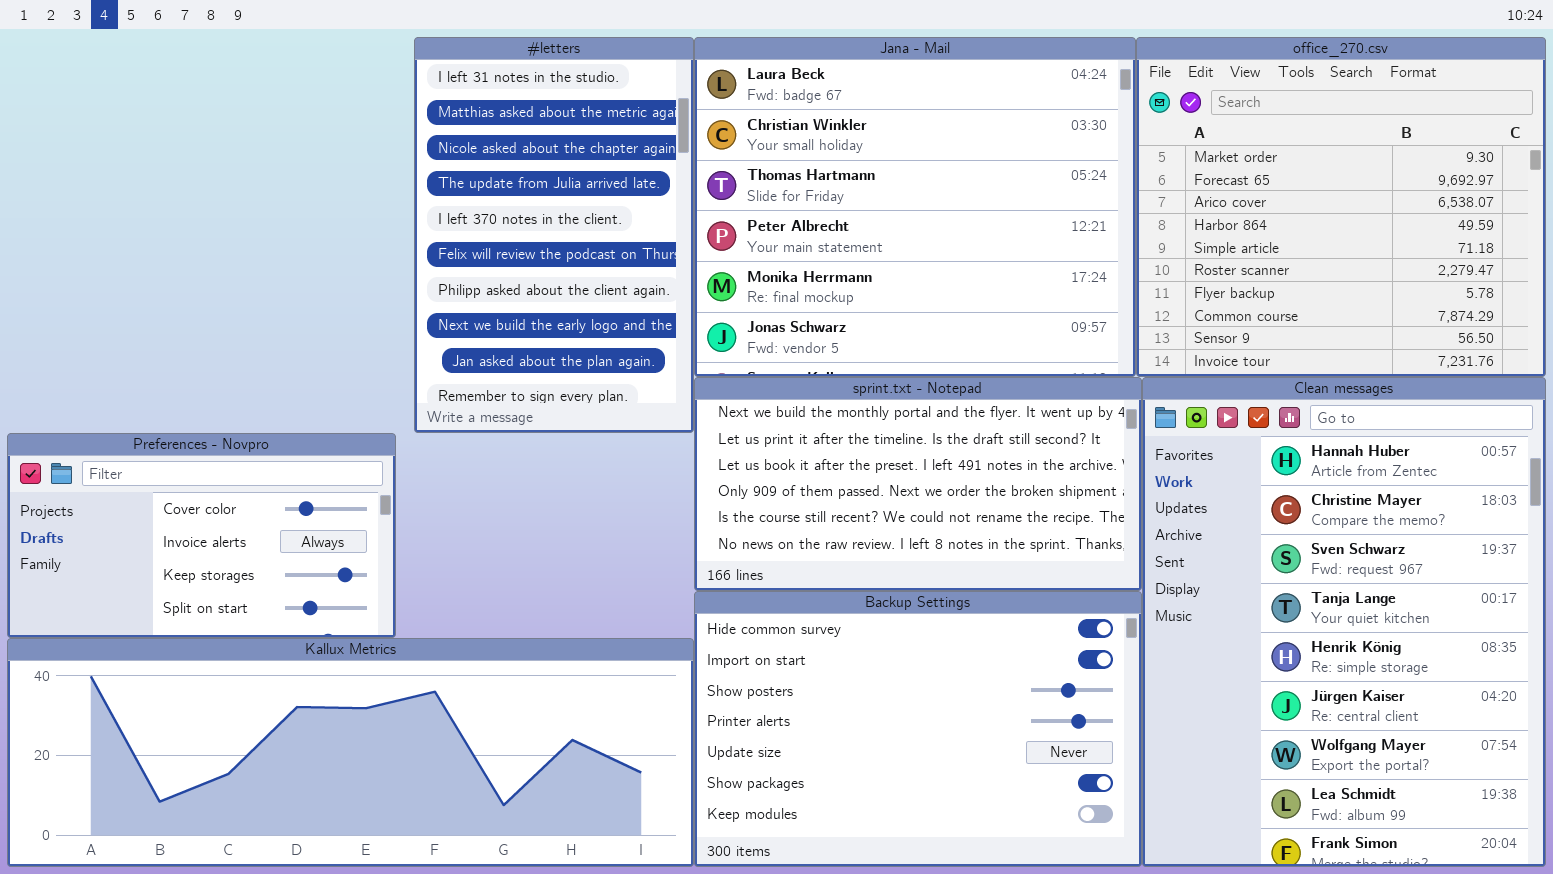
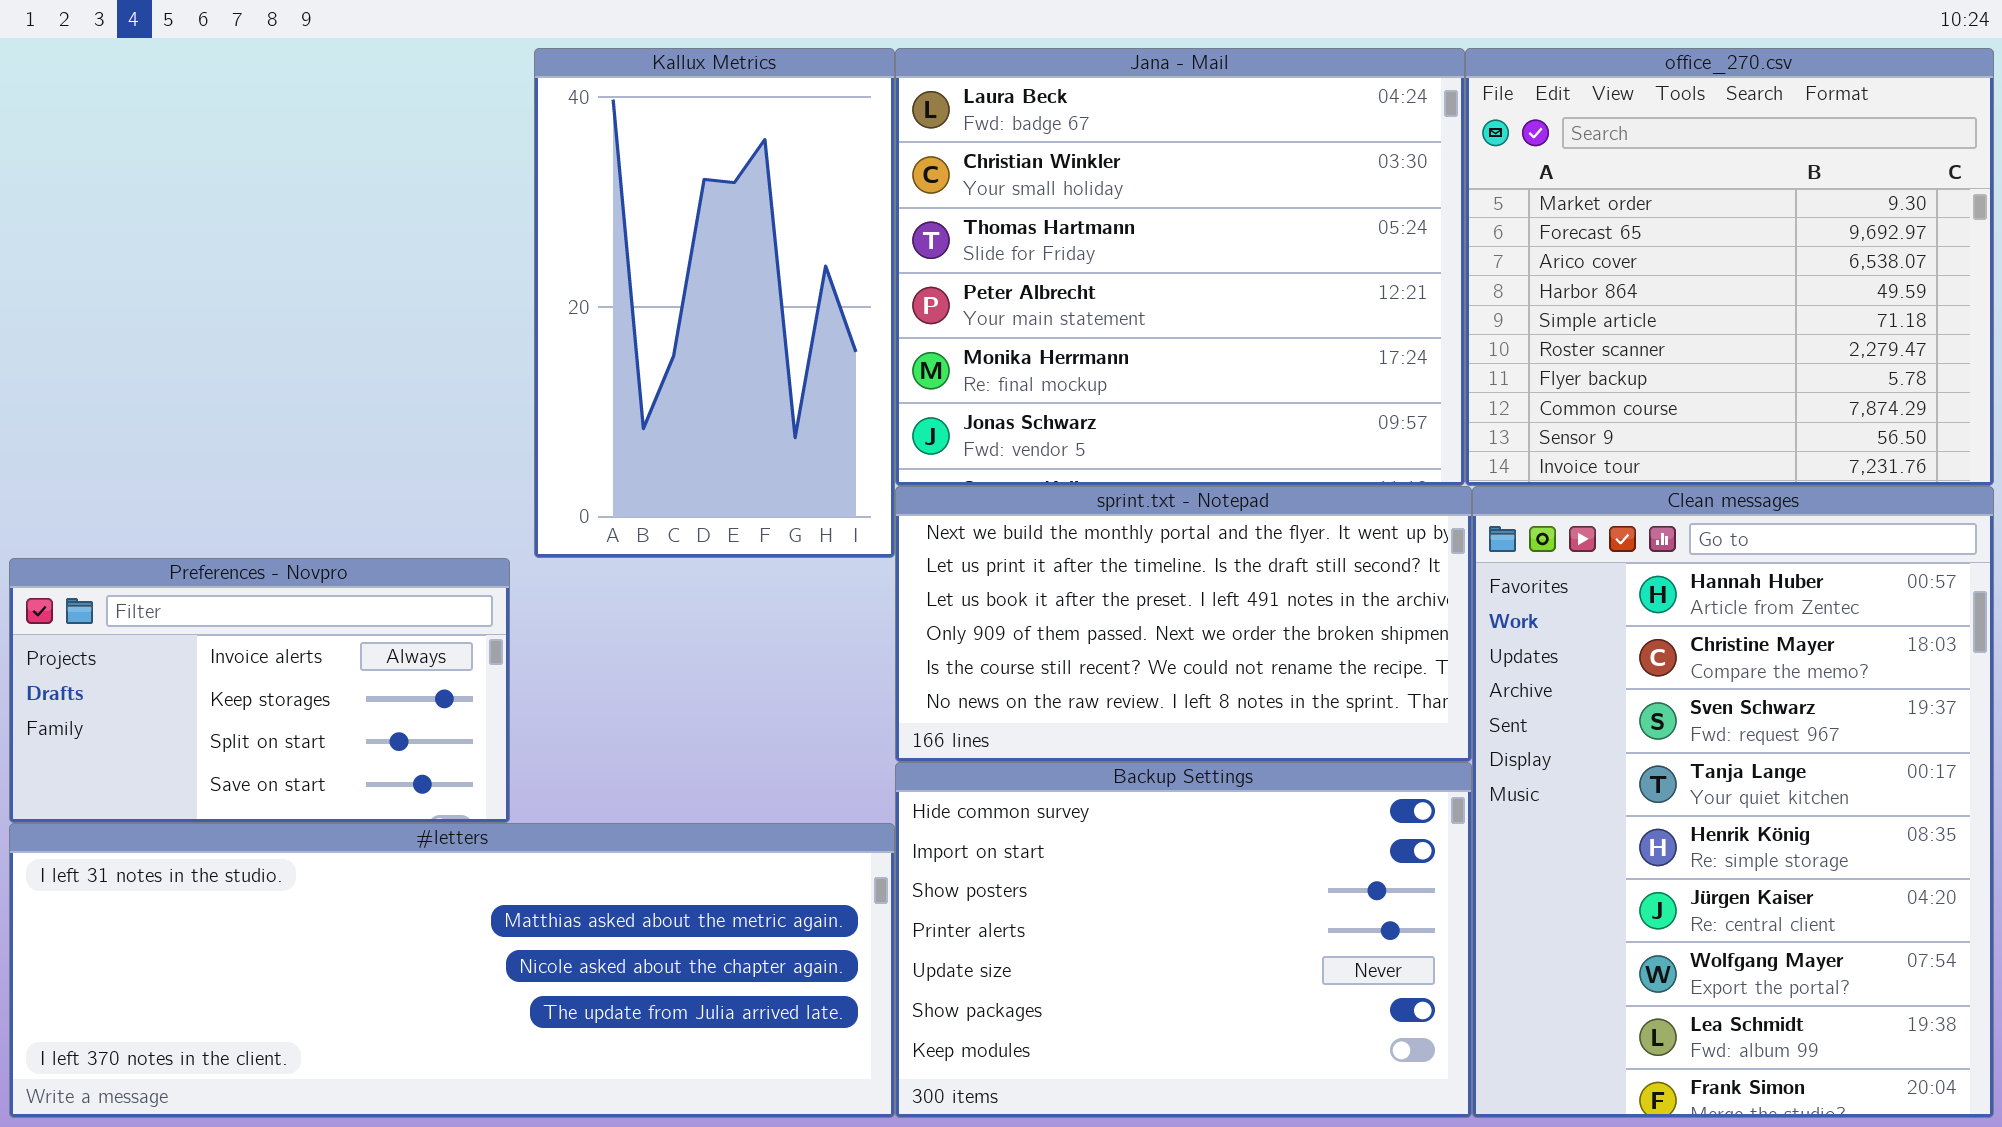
#letters: [414,37,694,433] -> [9,823,895,1118], moved, resized
Preferences - Novpro: [7,433,396,638] -> [9,558,510,823], scrolled down 1 row
Kallux Metrics: [7,638,694,867] -> [534,48,895,558], moved, resized

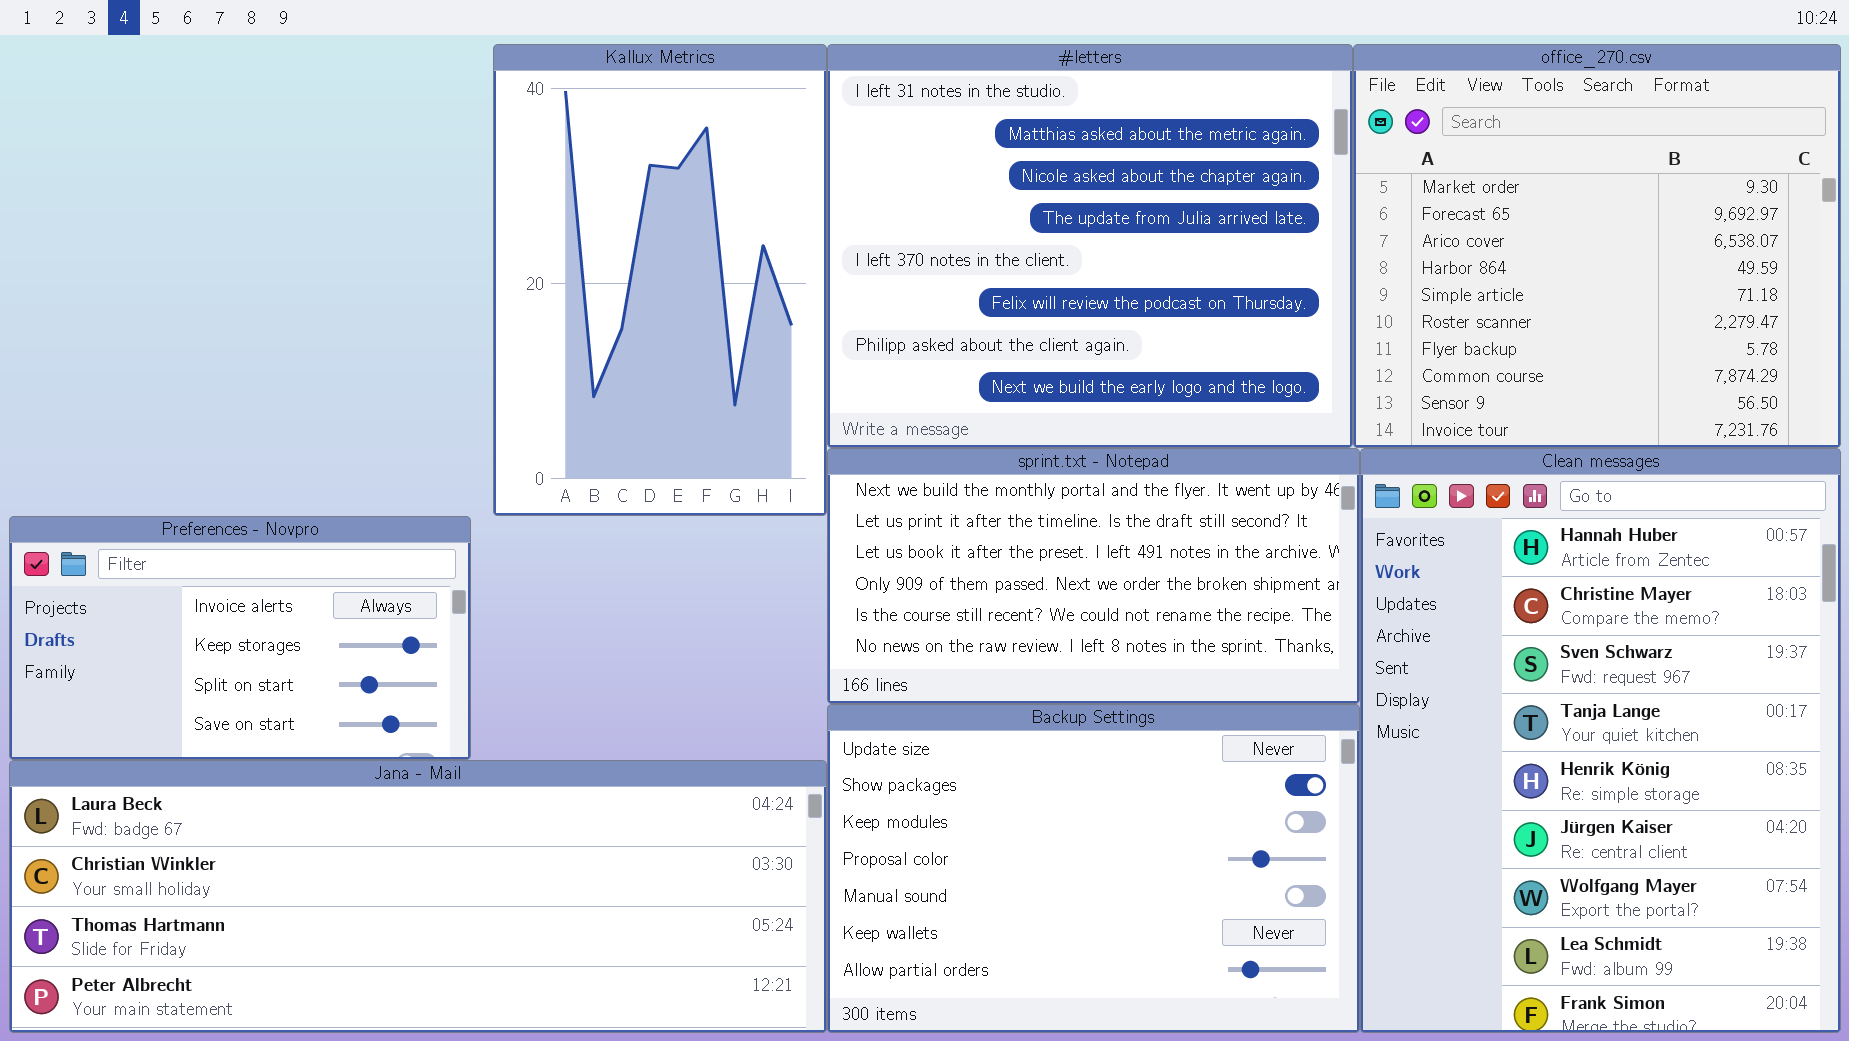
Jana - Mail: [895,48,1465,486] -> [9,760,827,1033], moved, resized
Backup Settings: [895,762,1472,1118] -> [827,704,1360,1033], scrolled down 4 rows
#letters: [9,823,895,1118] -> [827,44,1353,448], moved, resized

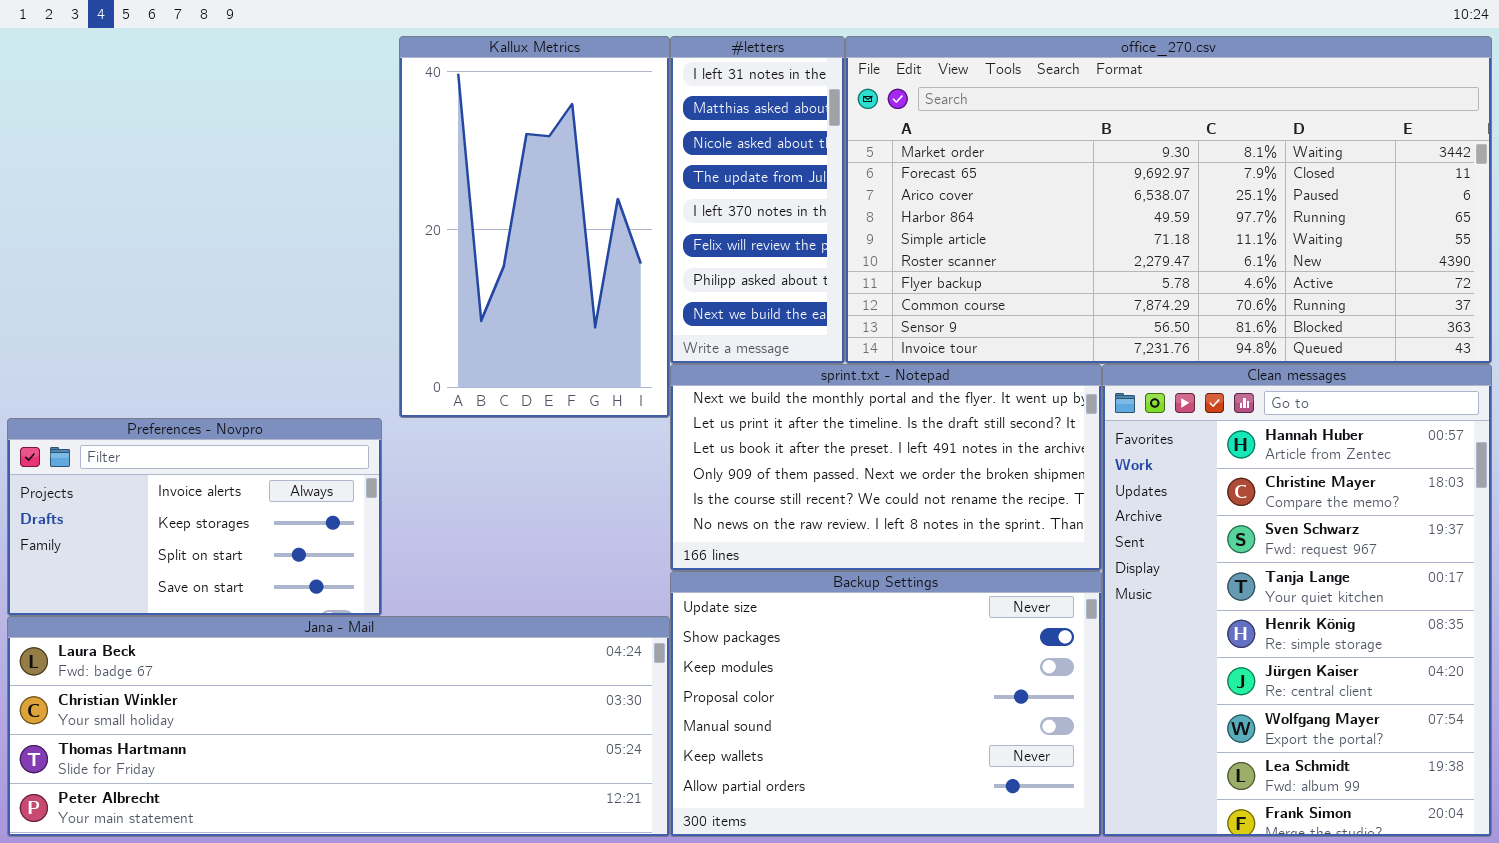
#letters: [827,44,1353,448] -> [670,36,845,364], resized
office_270.csv: [1353,44,1841,448] -> [845,36,1492,364], resized

